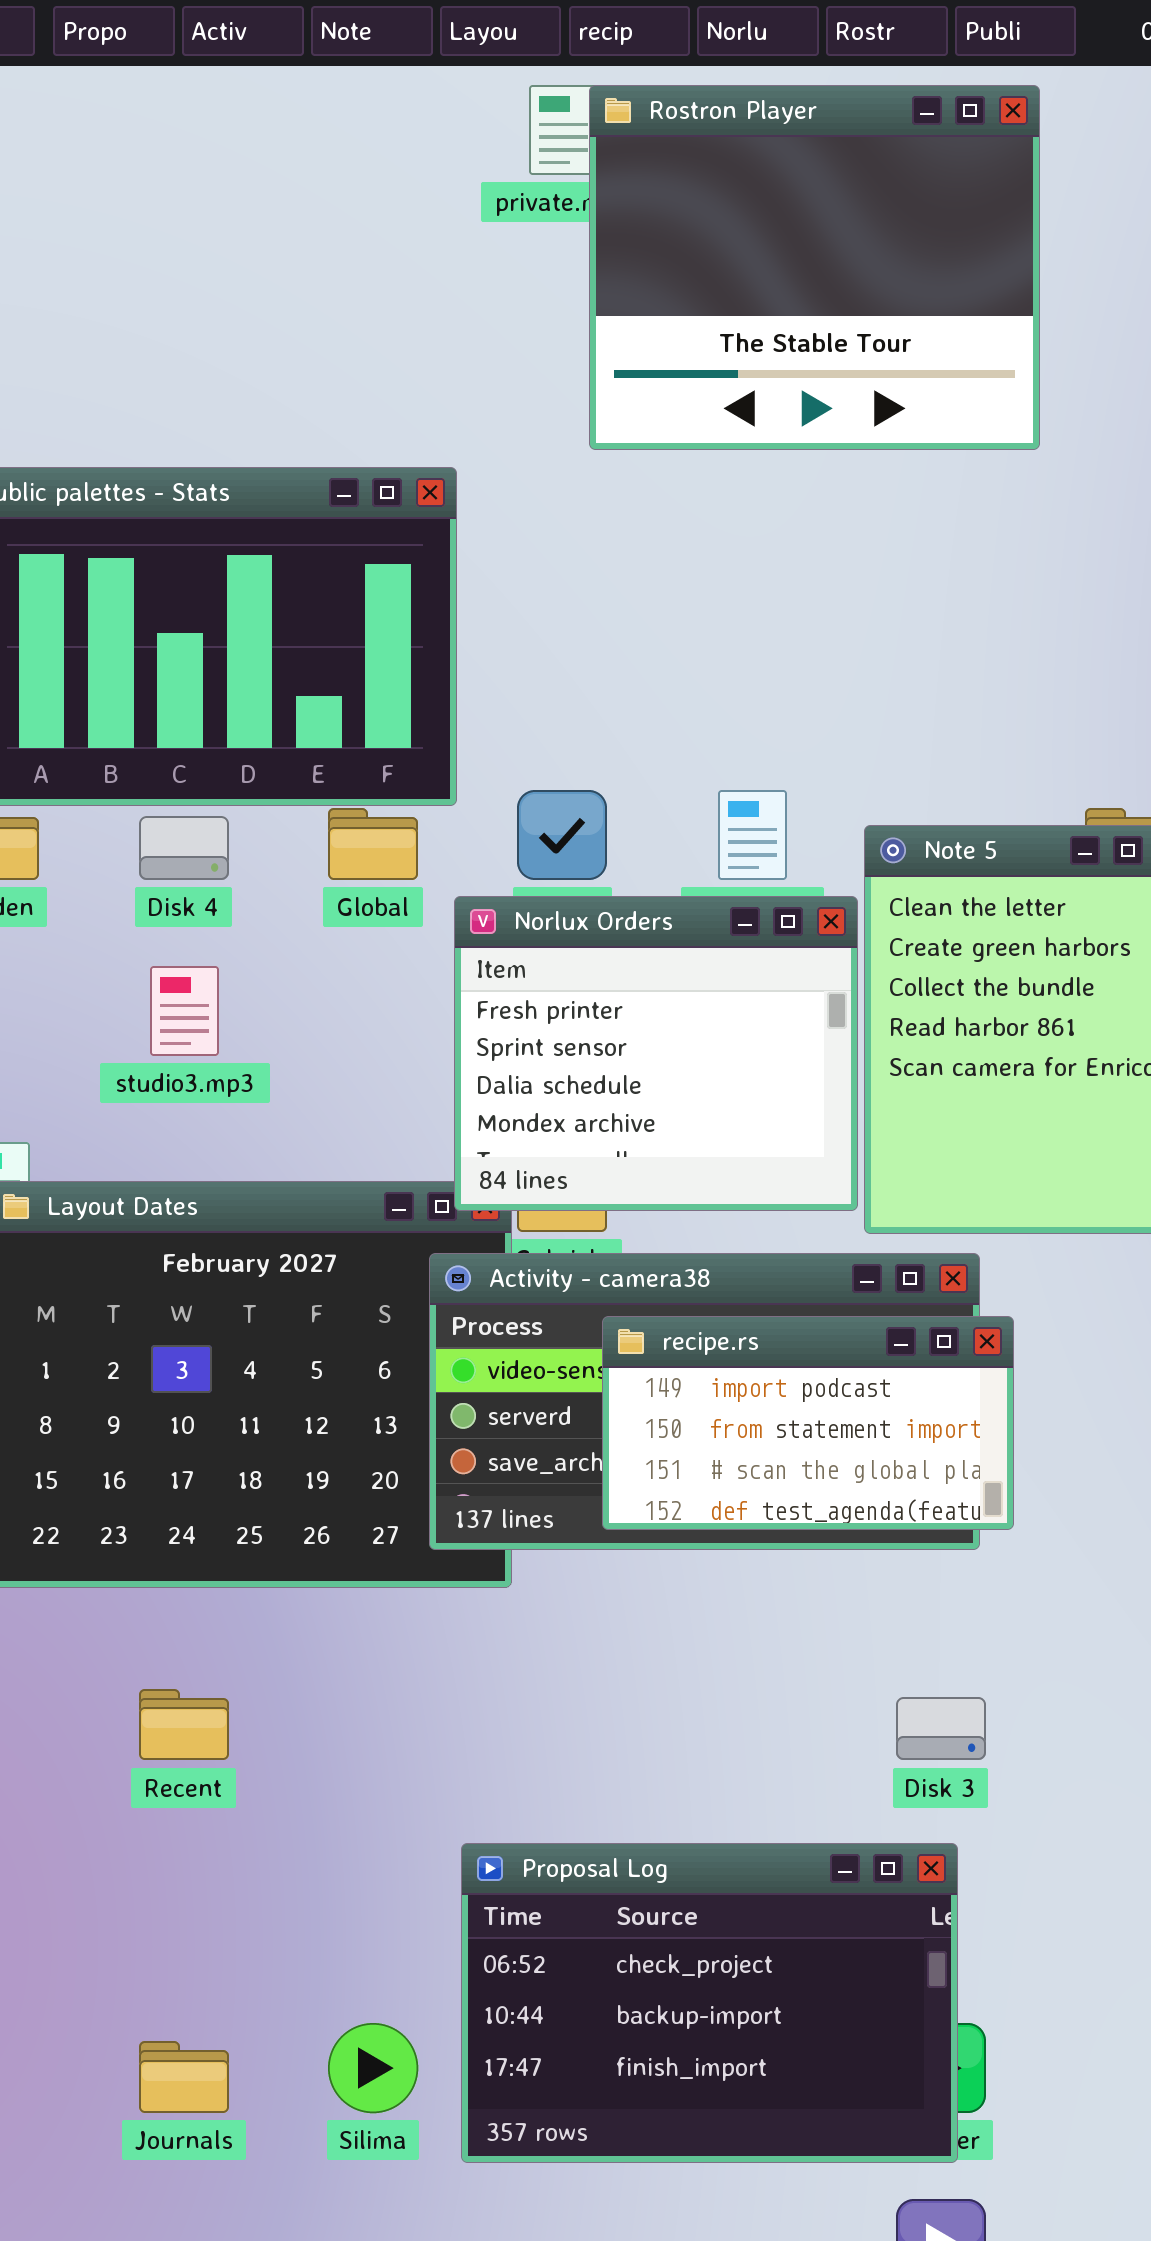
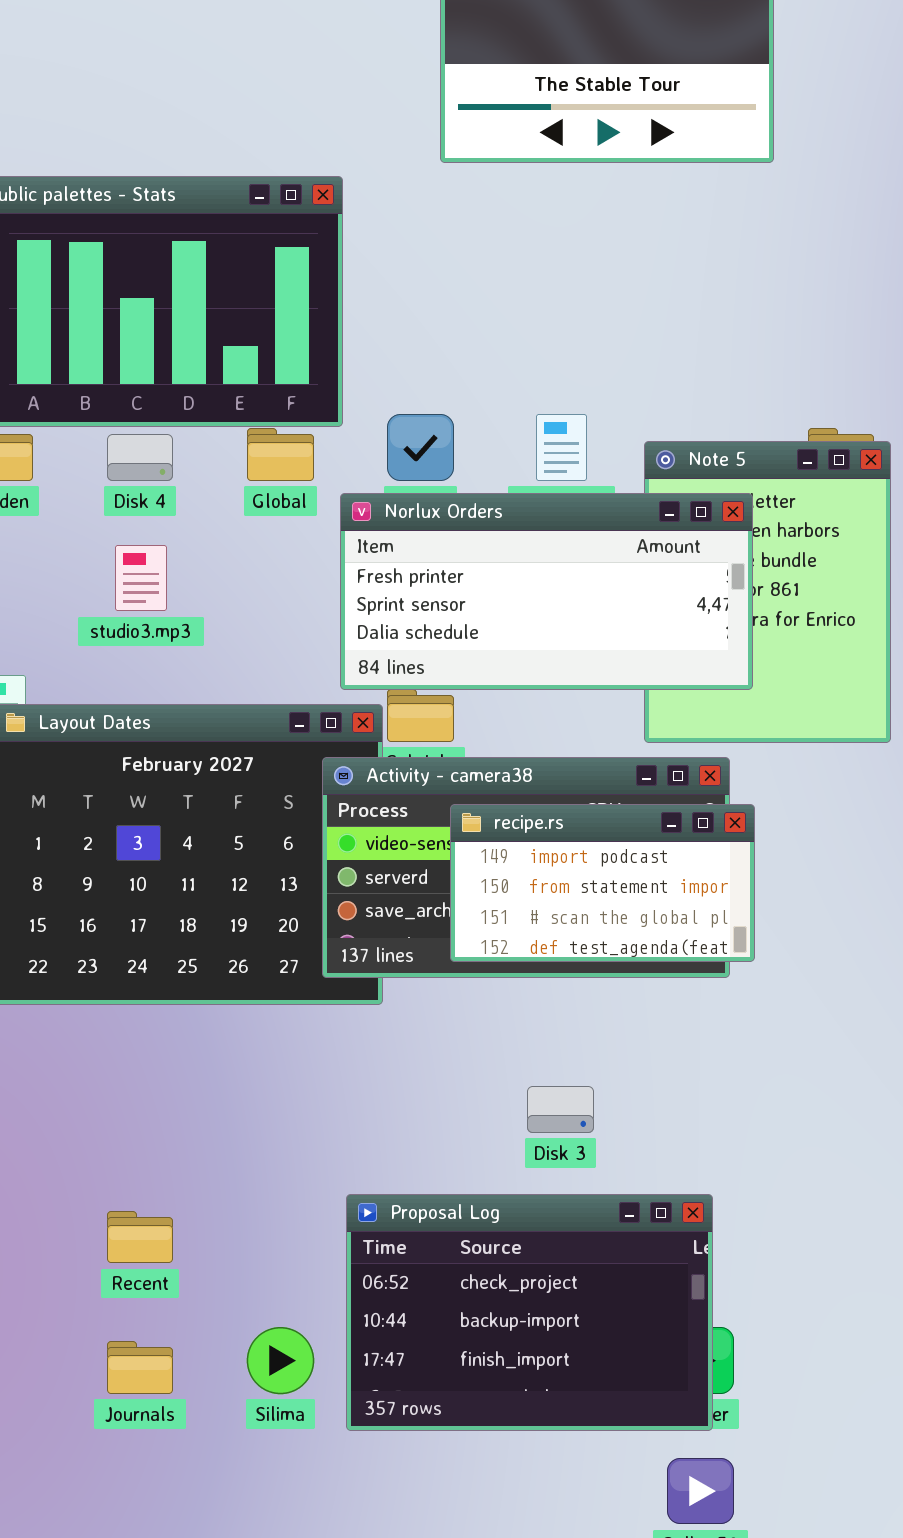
Norlux Orders: [454,896,858,1211] -> [340,493,753,690], resized
Recent: [139,1689,229,1760] -> [107,1211,173,1263], moved
Disk 3: [896,1697,986,1760] -> [527,1086,594,1133], moved

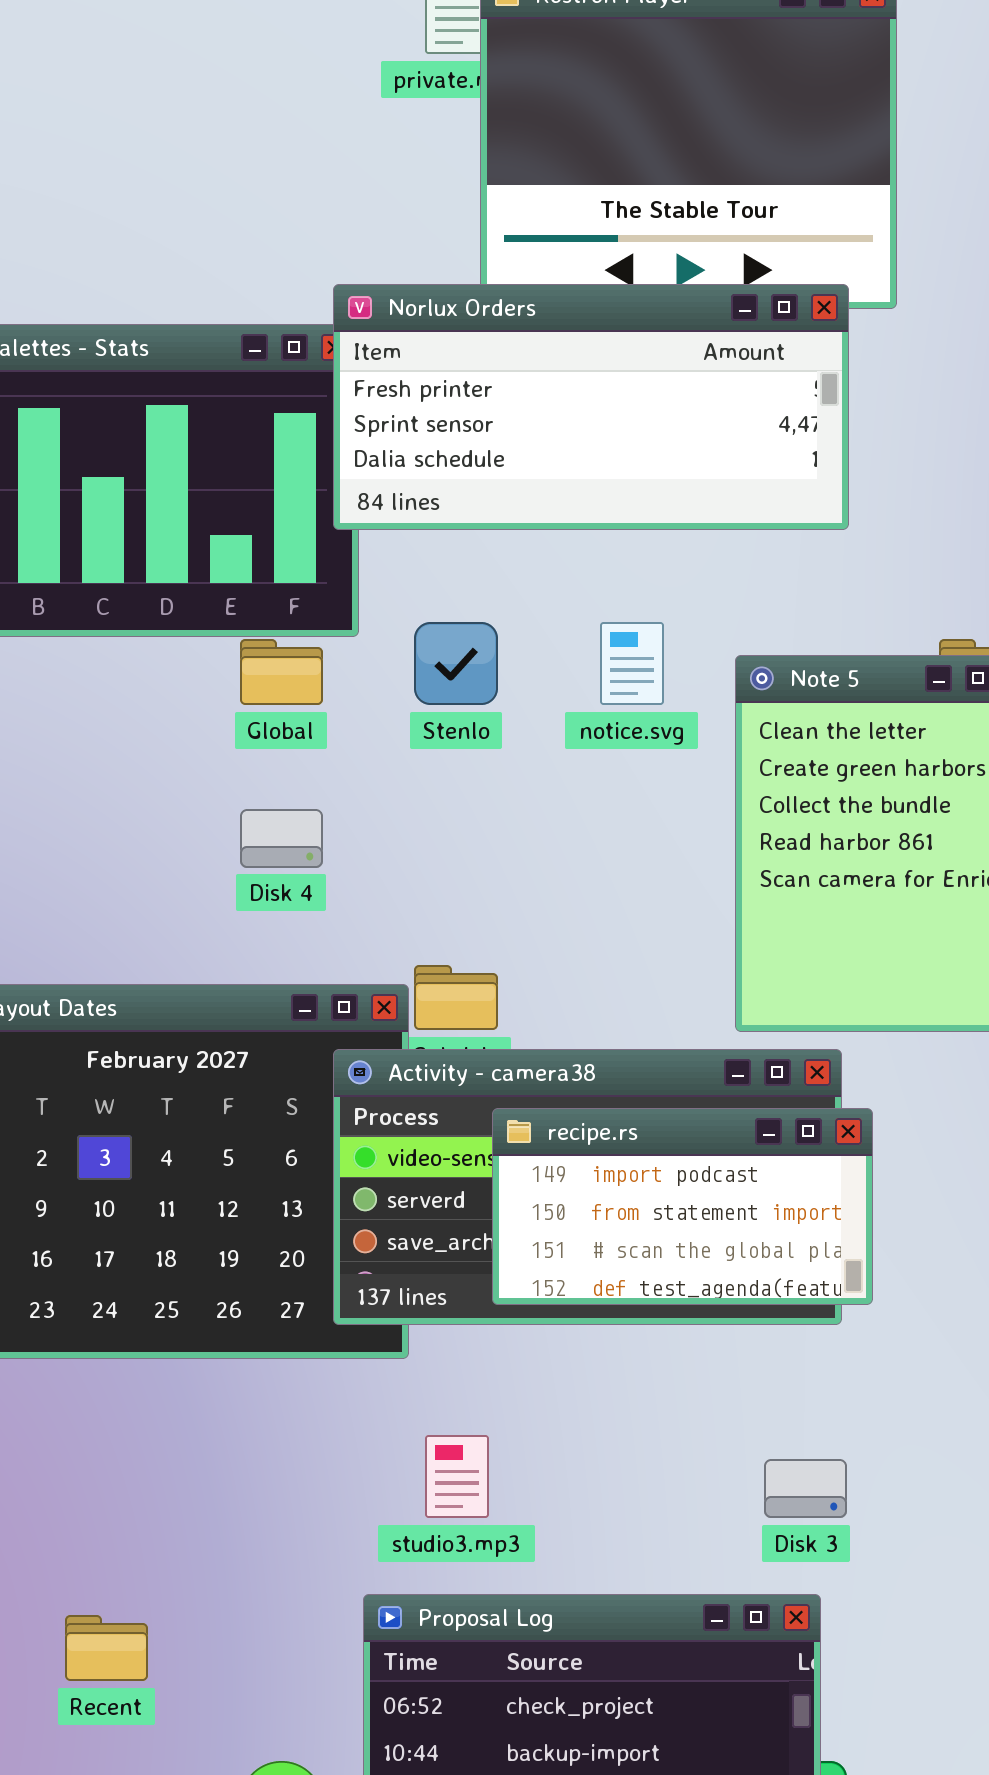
Disk 4: [107,434,173,481] -> [240,809,323,868], moved
Norlux Orders: [340,493,753,690] -> [333,284,849,530], moved
studio3.mp3: [115,545,167,611] -> [425,1435,489,1518], moved
Disk 3: [527,1086,594,1133] -> [764,1459,847,1518], moved

